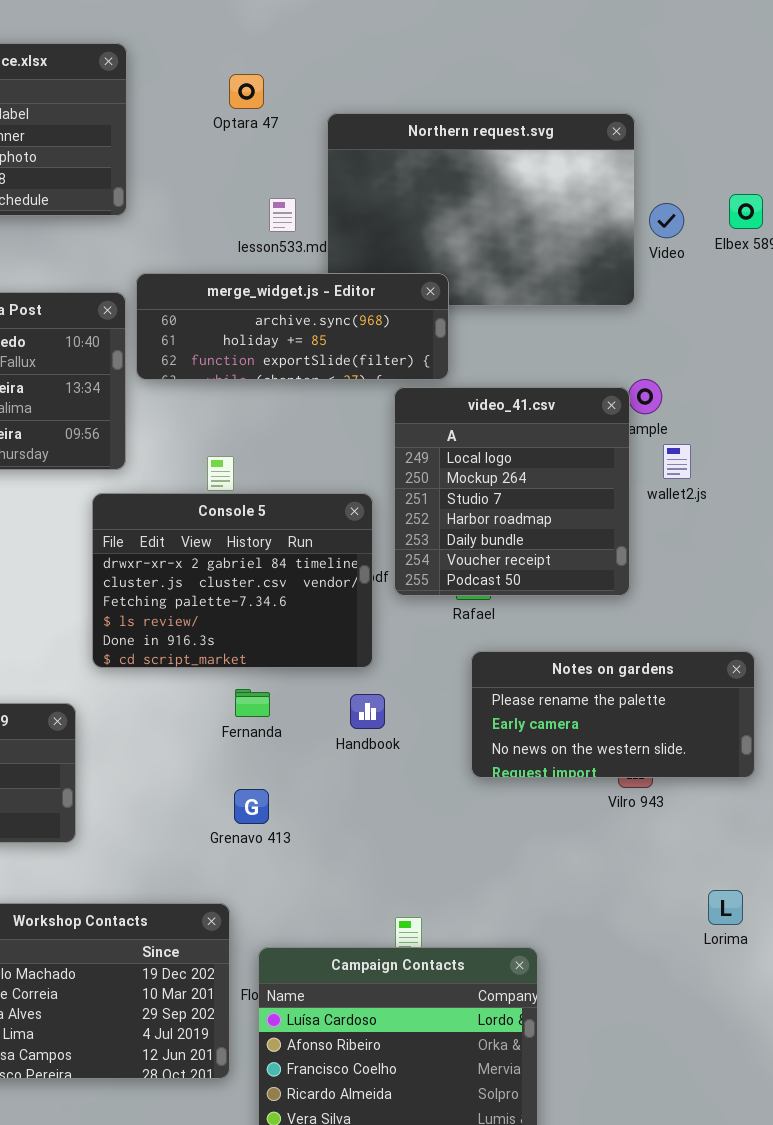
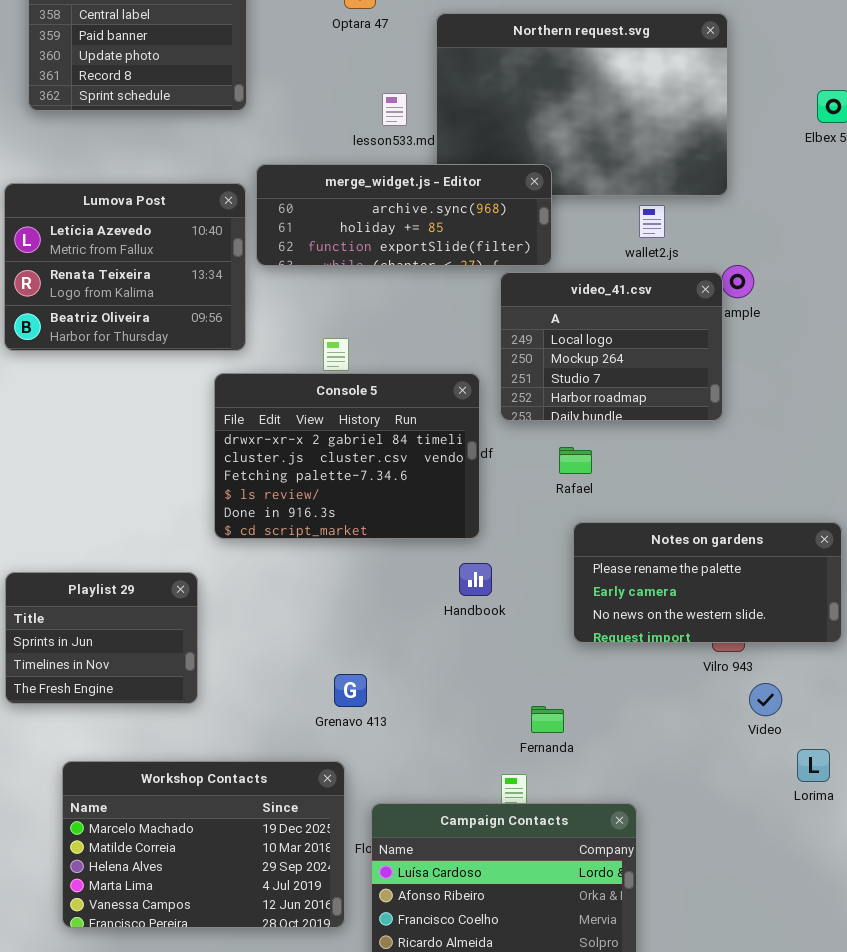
Video: [649,203,684,238] -> [749,683,782,716], moved
video_41.csv: [394,387,630,596] -> [500,272,723,421], resized
wallet2.js: [663,444,691,479] -> [639,205,665,238], moved
Fernanda: [235,689,270,717] -> [531,706,564,733], moved
Grenavo 413: [234,789,269,824] -> [334,674,367,707], moved

